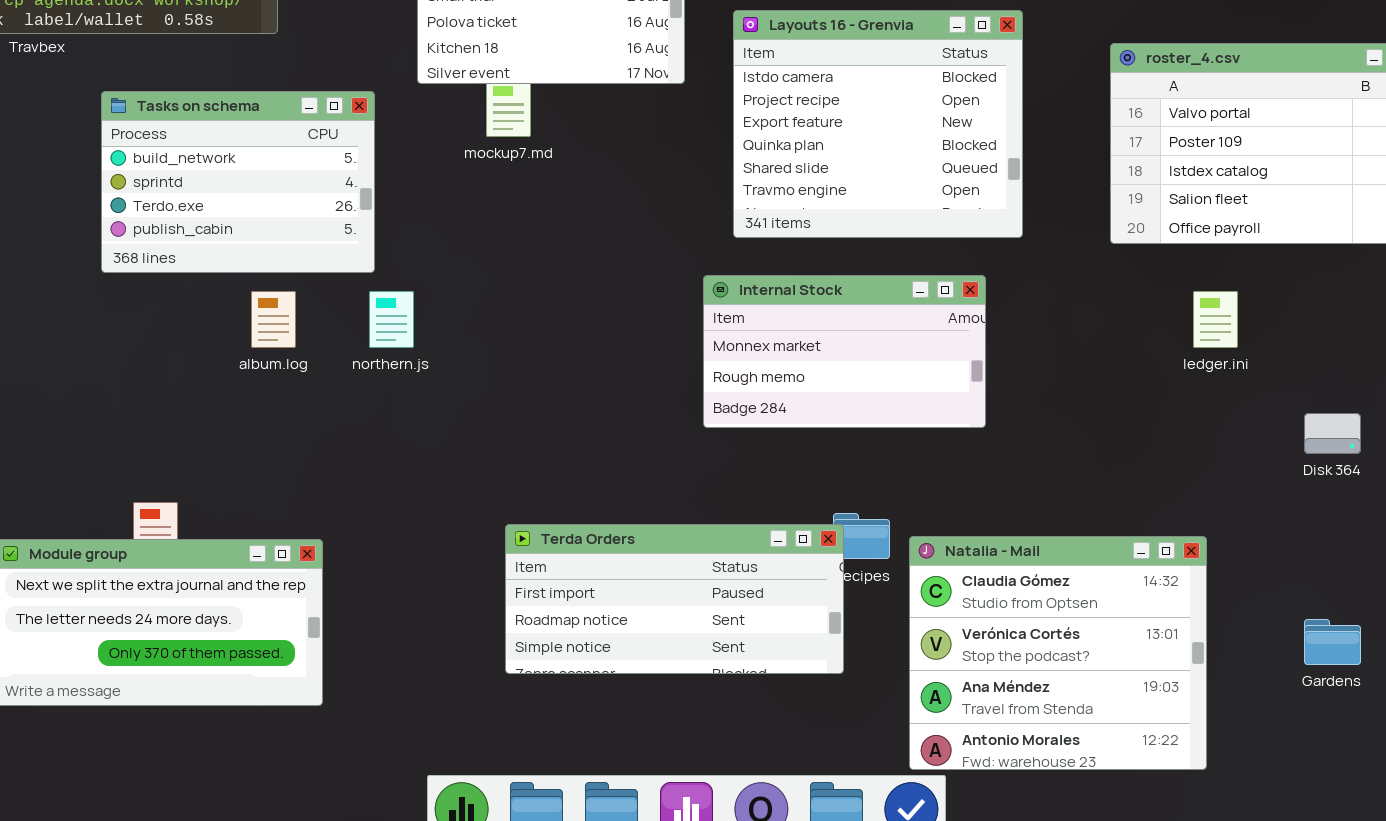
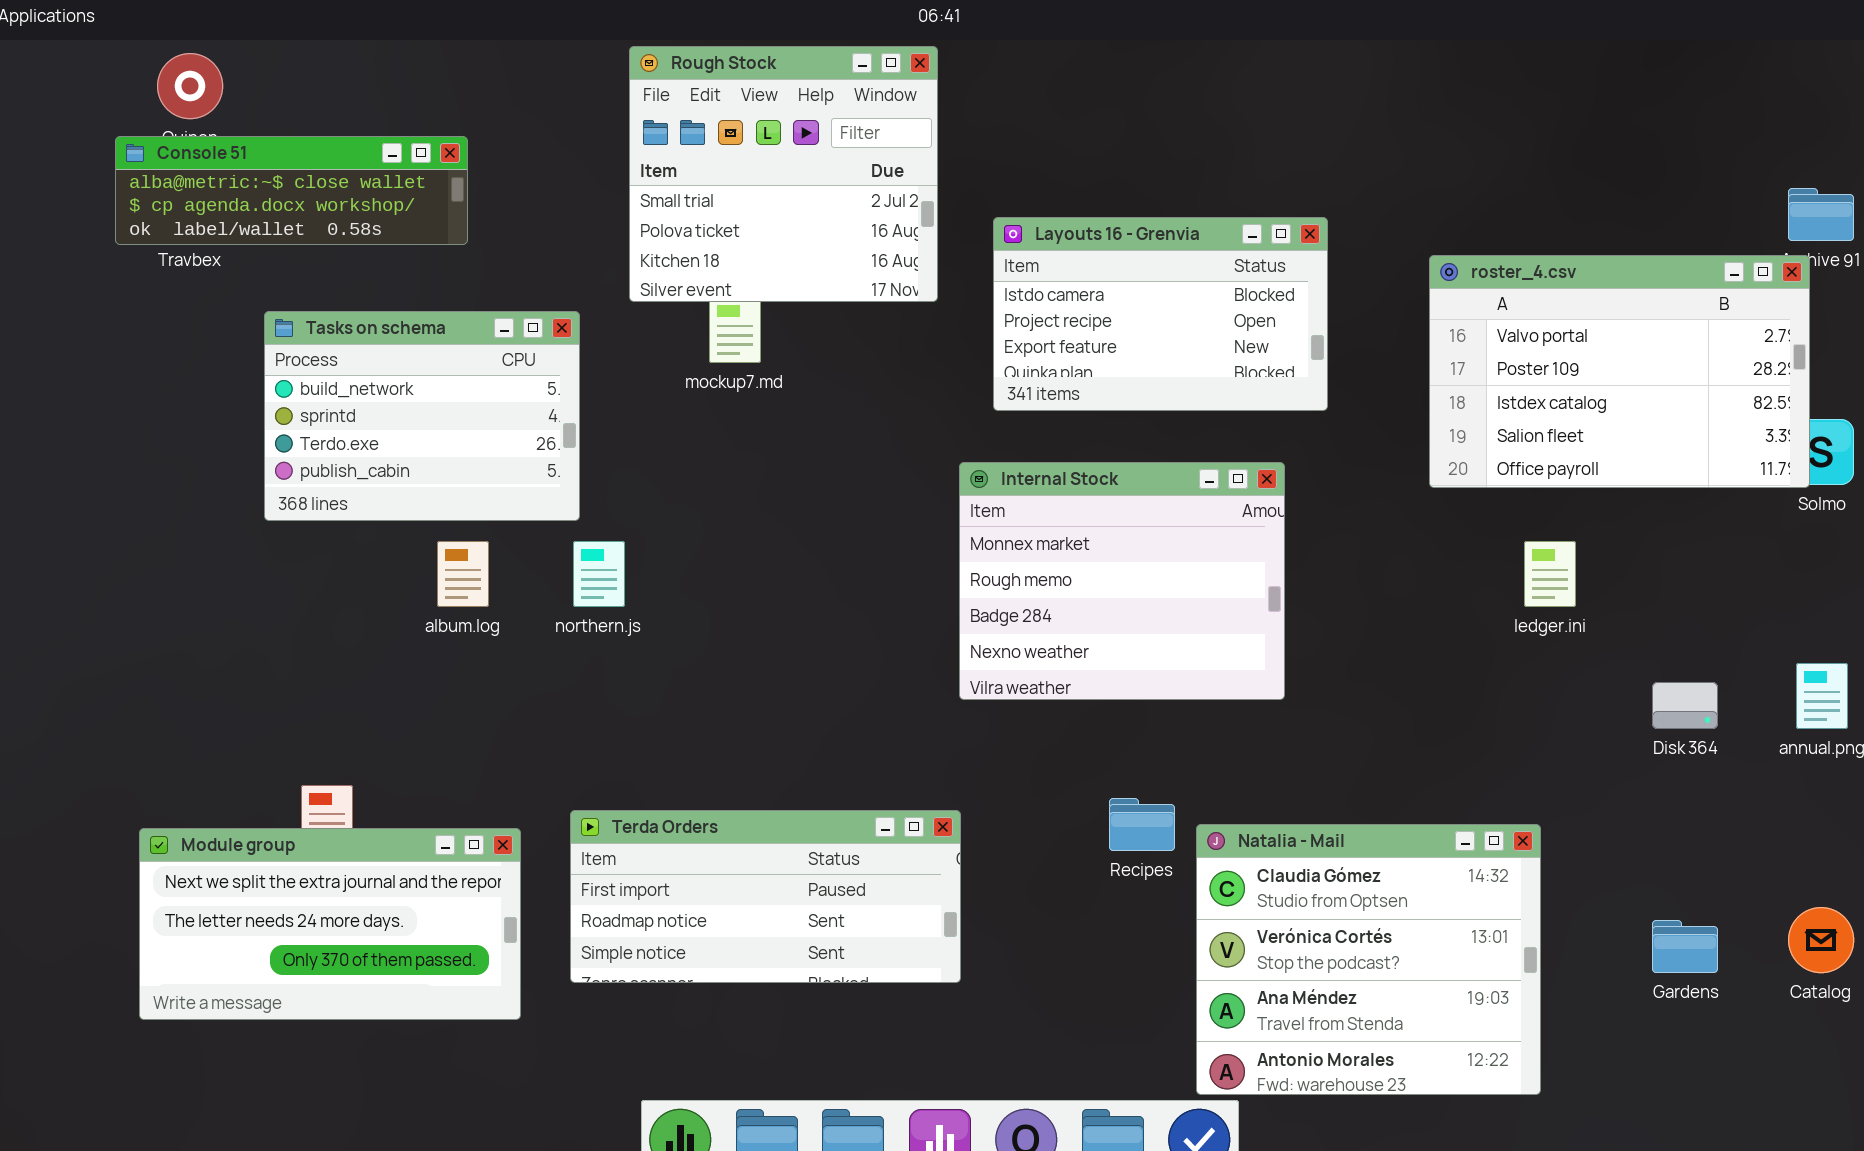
Layouts 16 - Grenvia: [733,10,1023,238] -> [993,217,1328,411], resized
Internal Stock: [703,275,986,428] -> [959,462,1285,700], resized
Terda Orders: [505,524,844,674] -> [570,810,961,983], moved

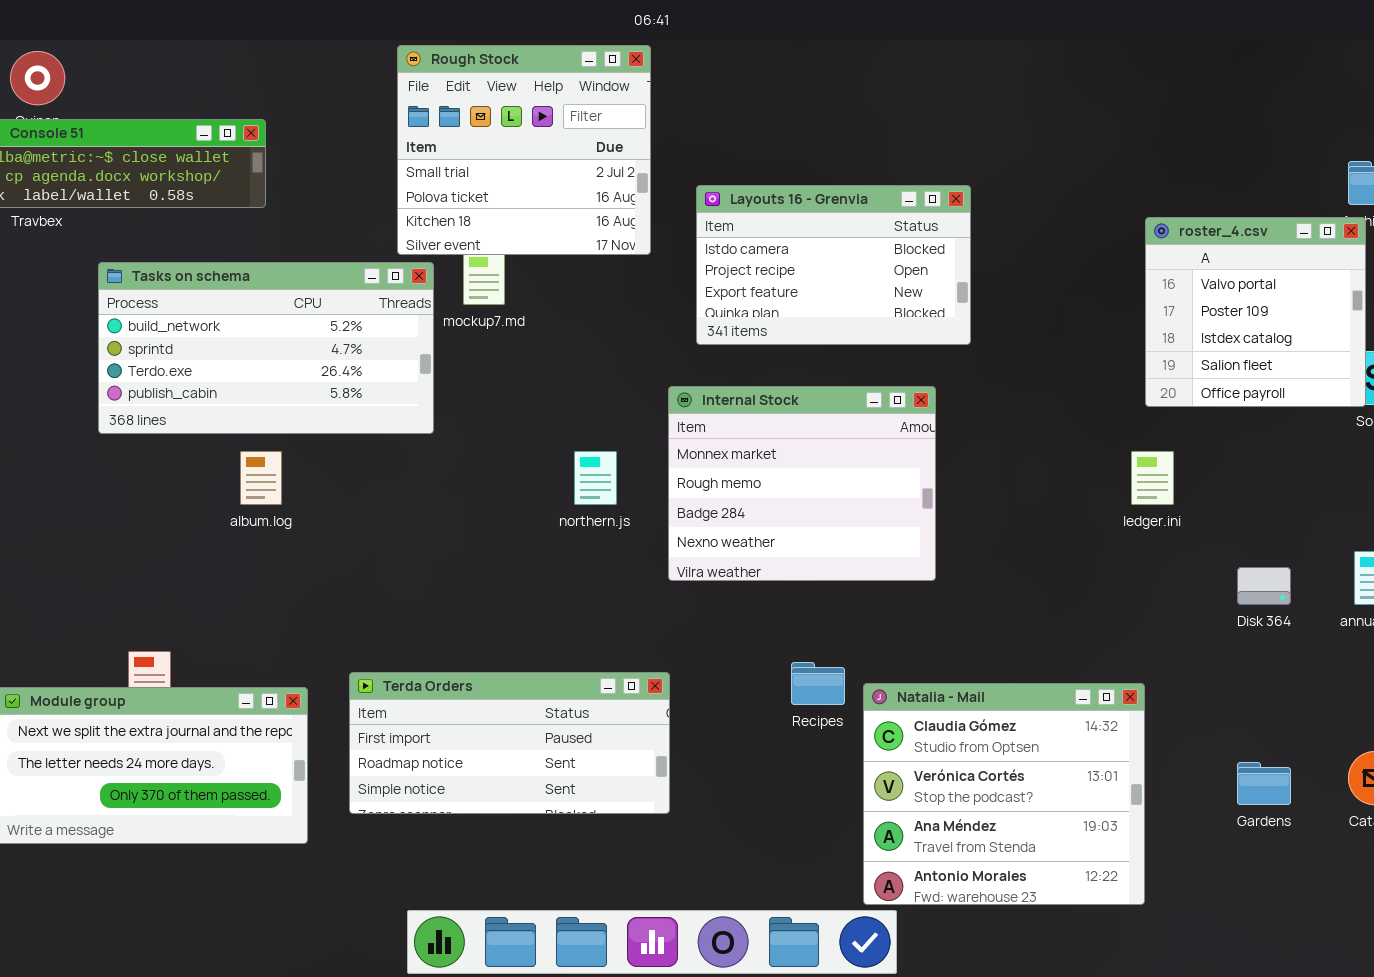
roster_4.csv: [1429,255,1810,488] -> [1145,217,1366,407], resized
Tasks on schema: [264,311,580,521] -> [98,262,434,434], resized
northern.js: [573,541,625,607] -> [574,451,617,505], moved

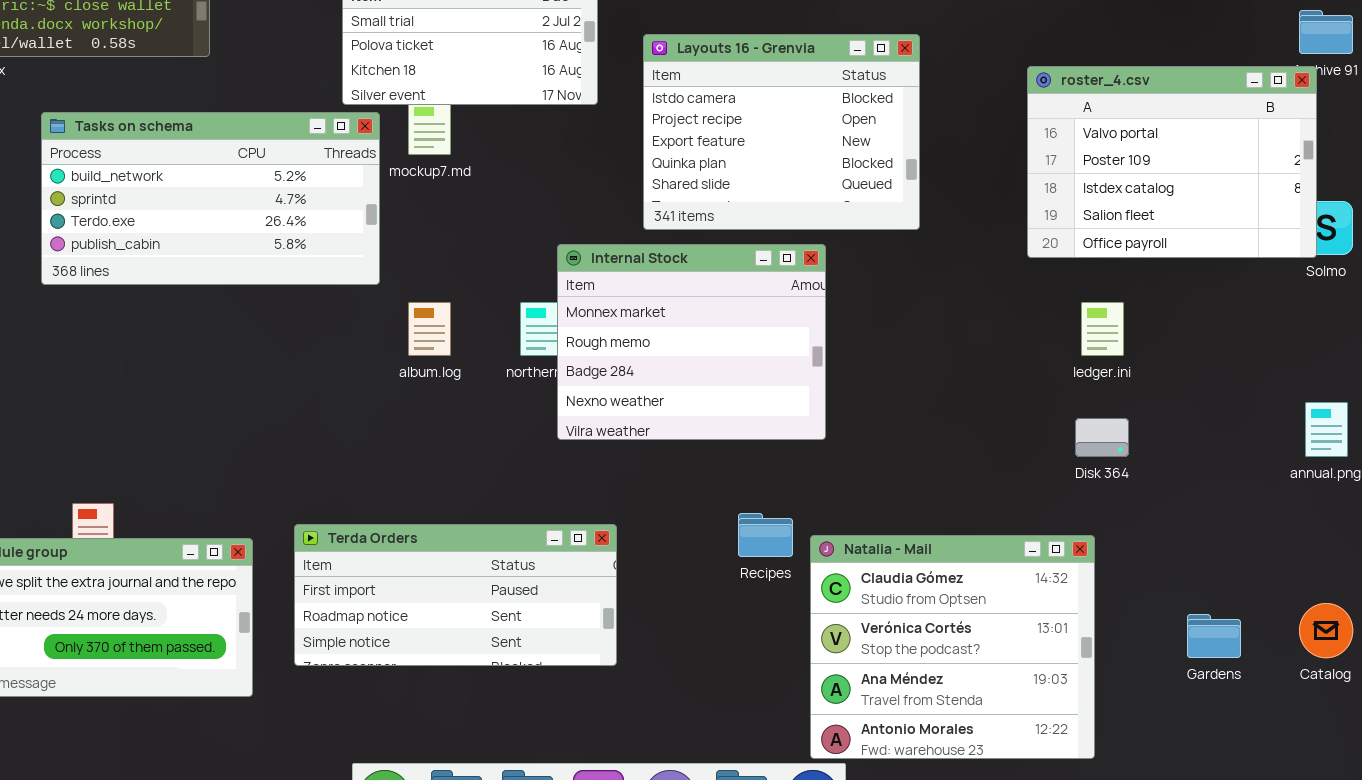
Layouts 16 - Grenvia: [696,185,971,345] -> [643,34,920,230], resized
roster_4.csv: [1145,217,1366,407] -> [1027,66,1317,258], resized
Internal Stock: [668,386,936,581] -> [557,244,826,440], moved
album.log: [240,451,282,505] -> [408,302,451,356], moved
Disk 364: [1237,567,1291,605] -> [1075,418,1129,457], moved

